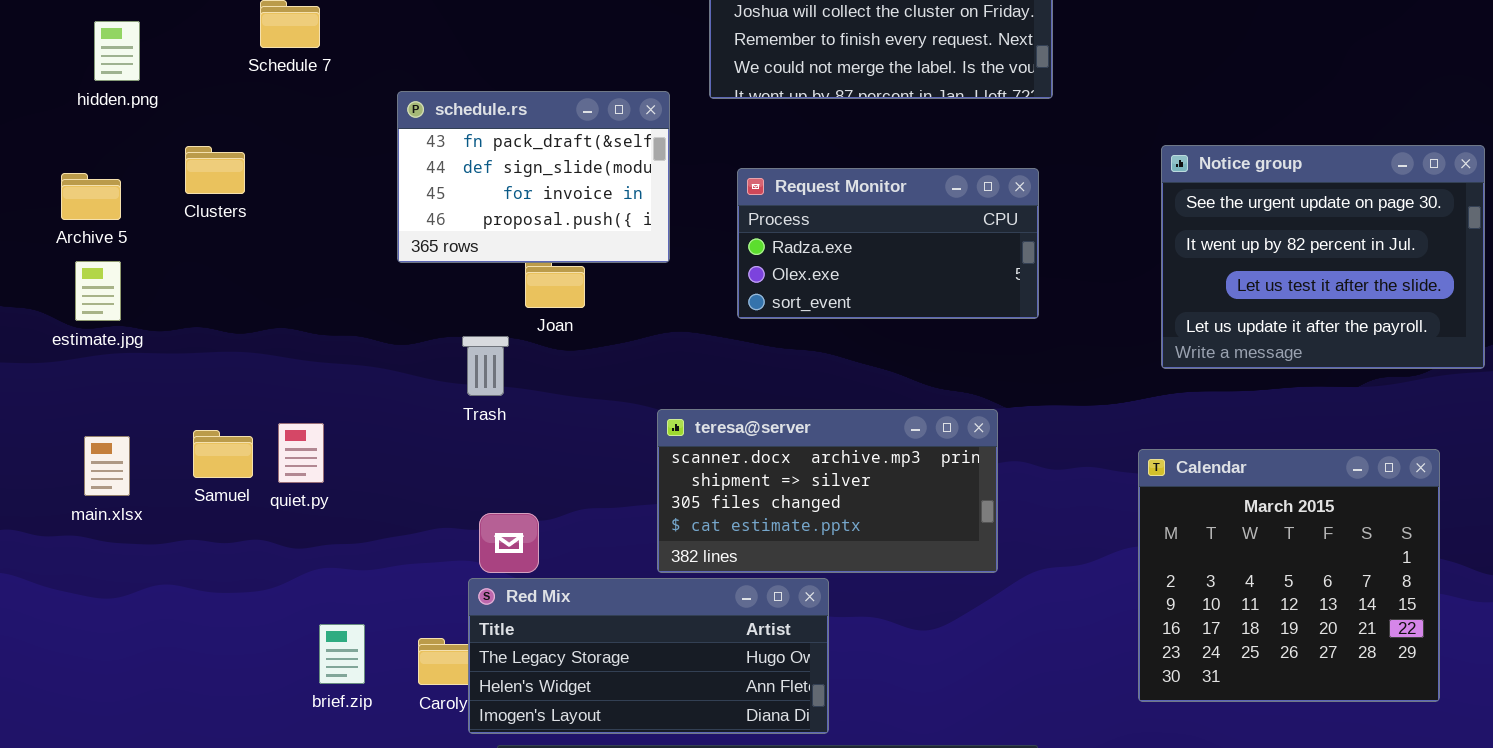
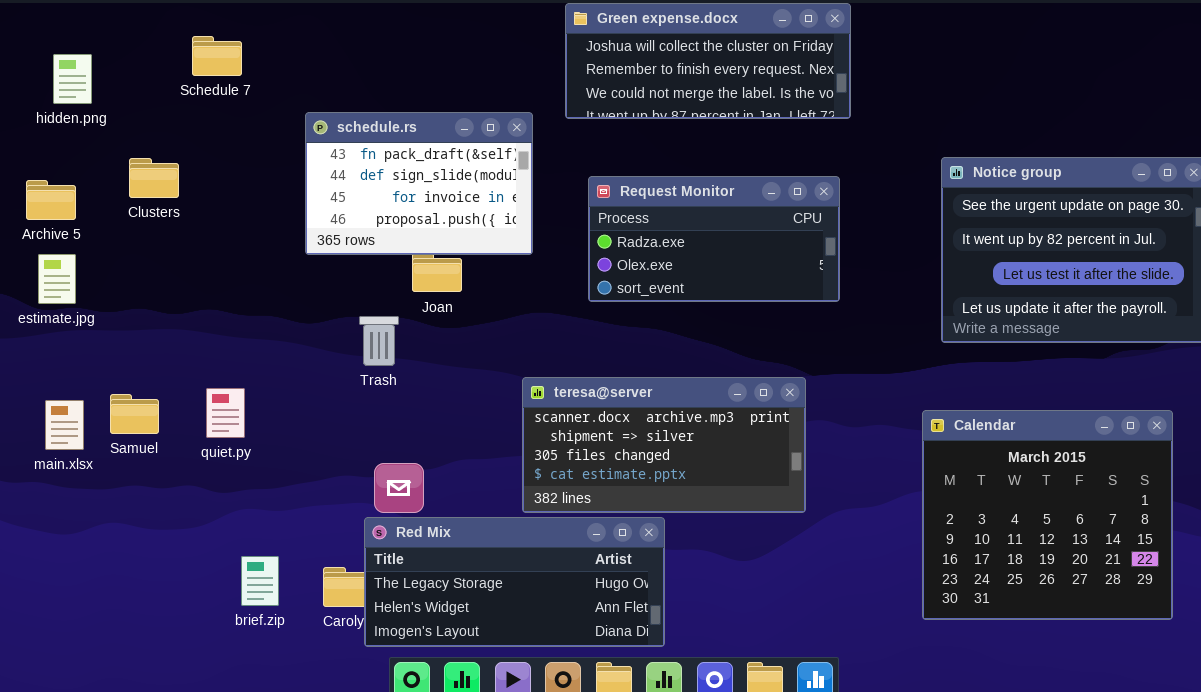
Samuel: [193,430,253,478] -> [110,394,159,434], moved

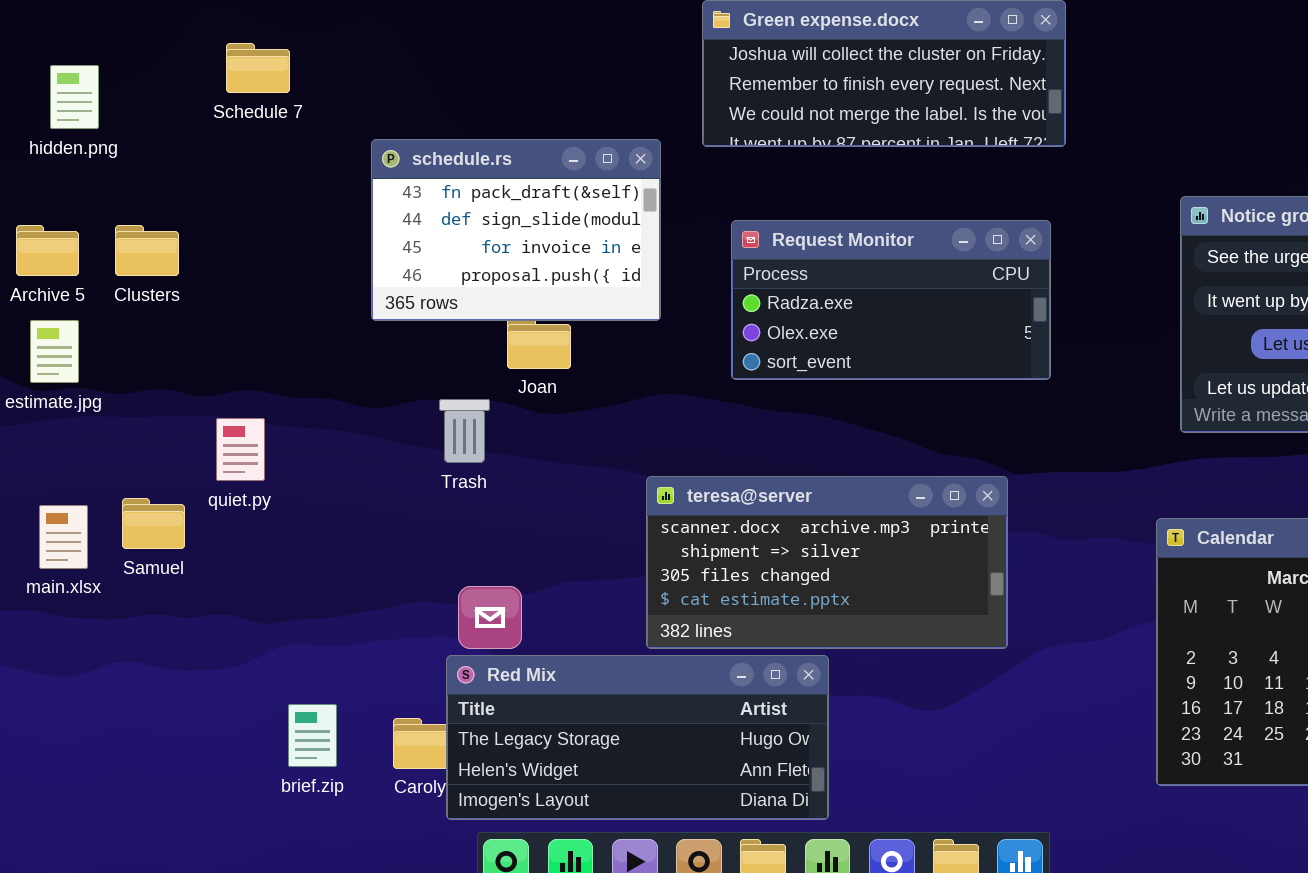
Clusters: [129,158,179,198] -> [115,225,179,276], moved
quiet.py: [206,388,245,438] -> [216,418,265,481], moved

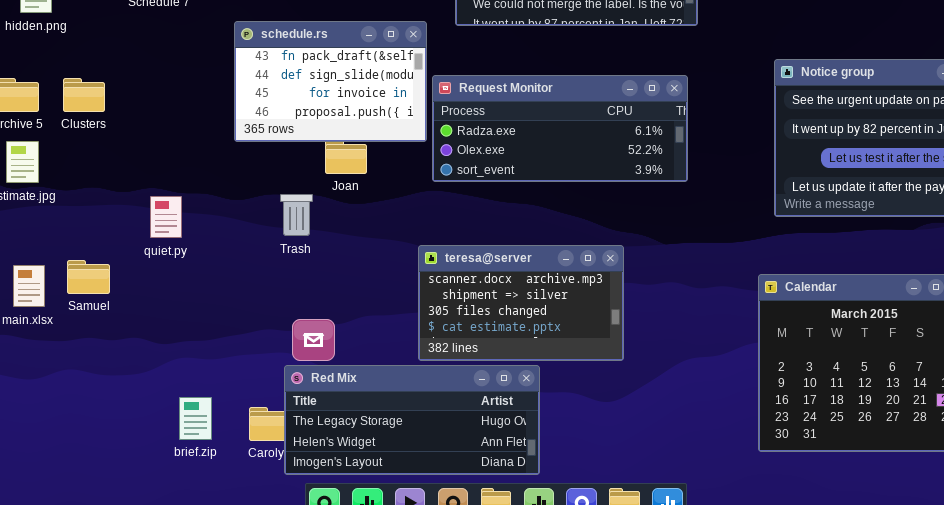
Request Monitor: [731,220,1051,380] -> [432,75,688,182], resized
quiet.py: [216,418,265,481] -> [150,196,182,238], moved
teresa@server: [646,476,1008,649] -> [418,245,624,361], resized

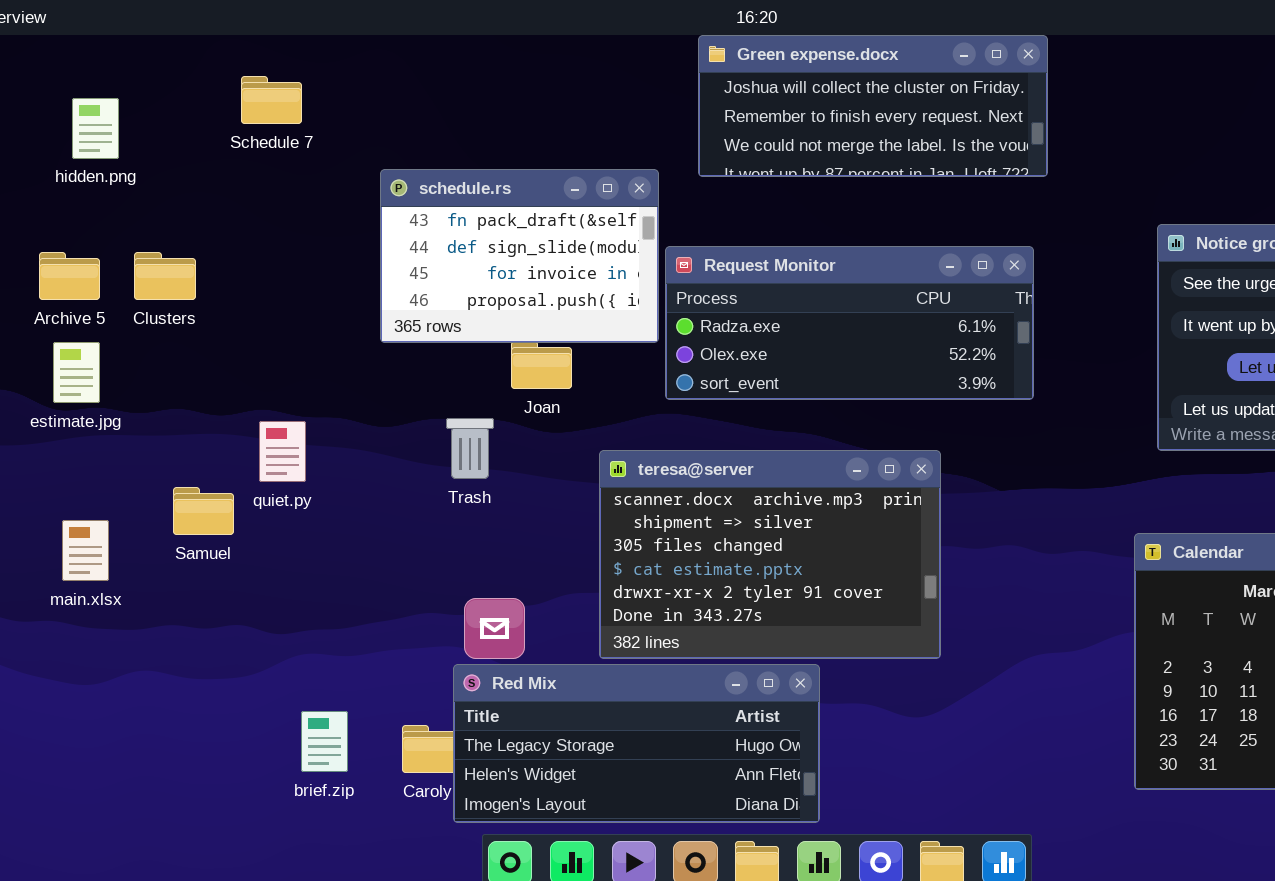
teresa@server: [418,245,624,361] -> [599,450,941,659], resized
Samuel: [67,260,110,294] -> [173,487,234,535], moved

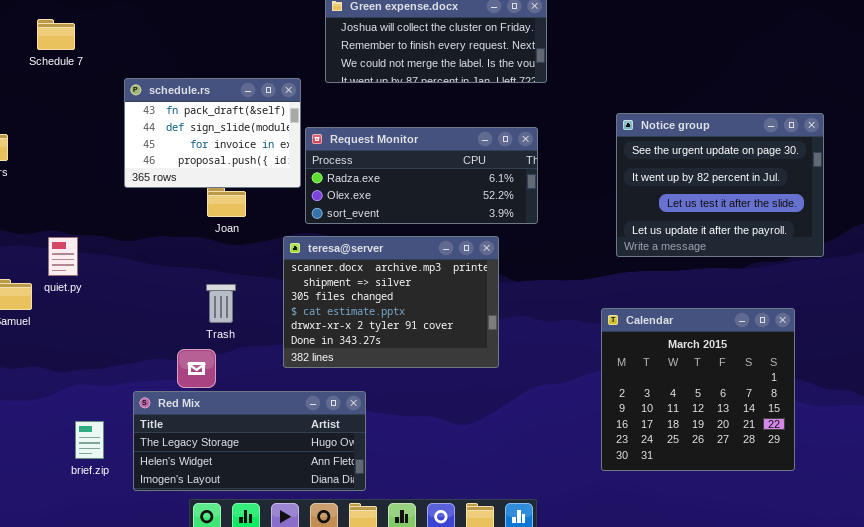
Trash: [446,418,494,479] -> [206,284,236,323], moved
teresa@server: [599,450,941,659] -> [283,236,499,368], moved
Red Mix: [453,664,820,823] -> [133,391,366,491], moved

